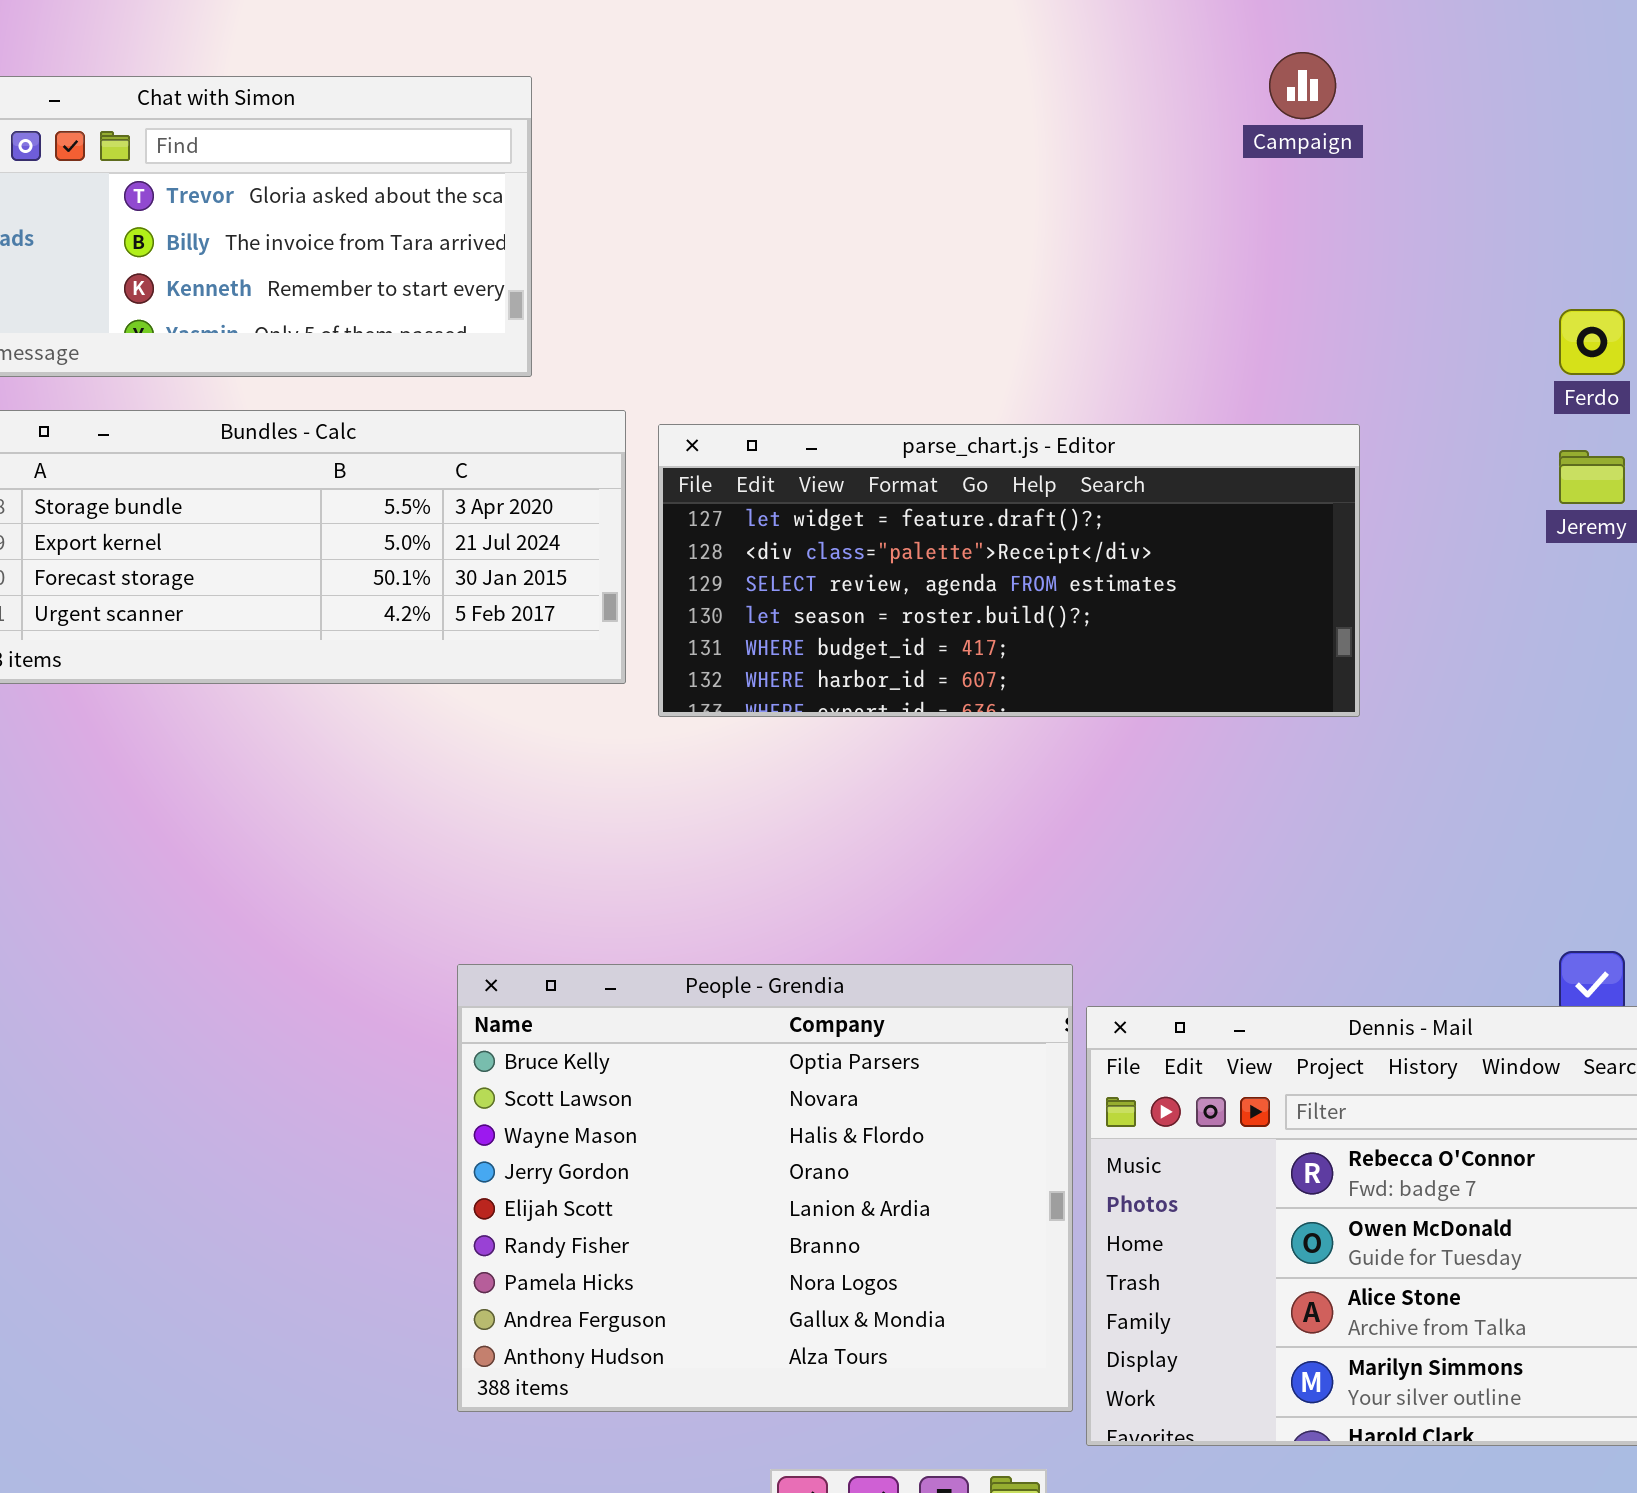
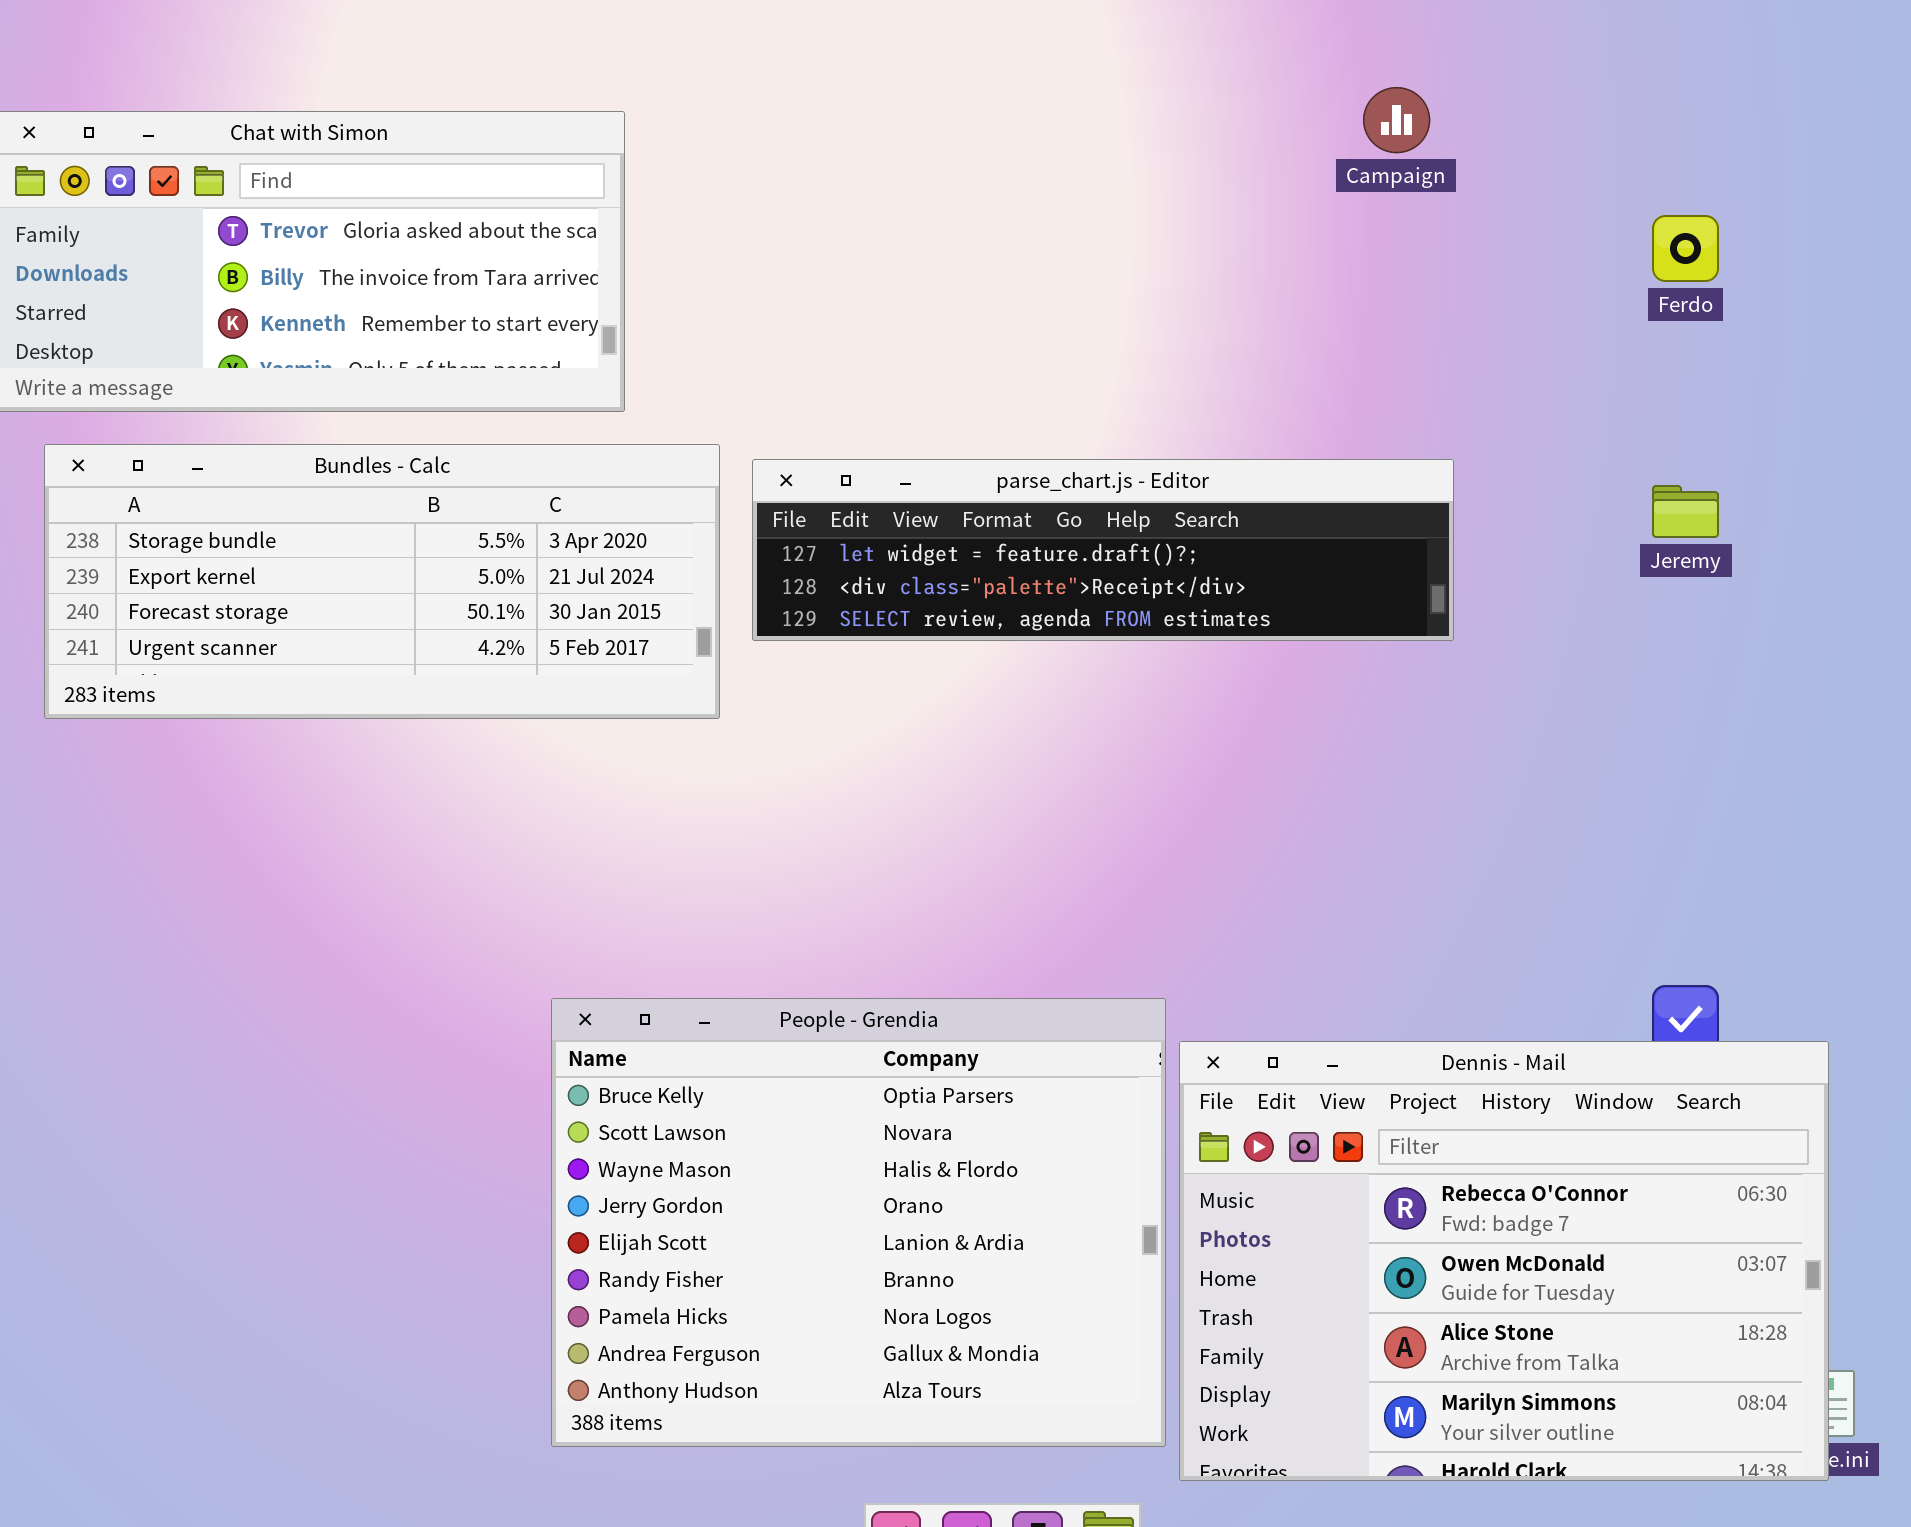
Ferdo: [1559,309,1625,375] -> [1652,215,1719,282], moved
parse_chart.js - Editor: [658,424,1360,717] -> [752,459,1454,641], resized

